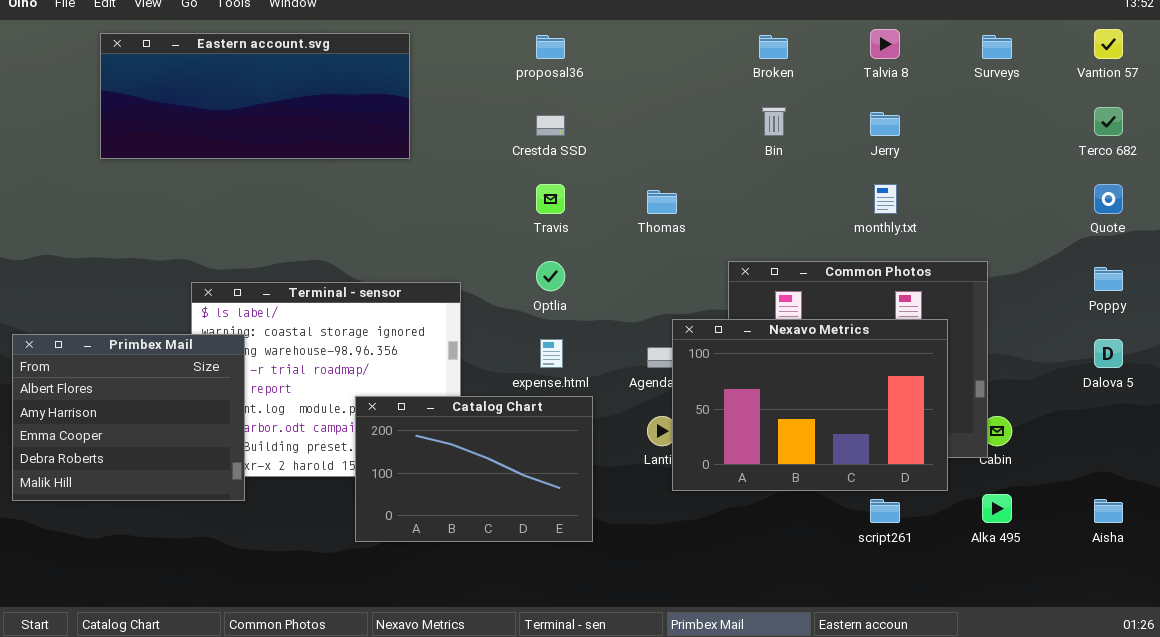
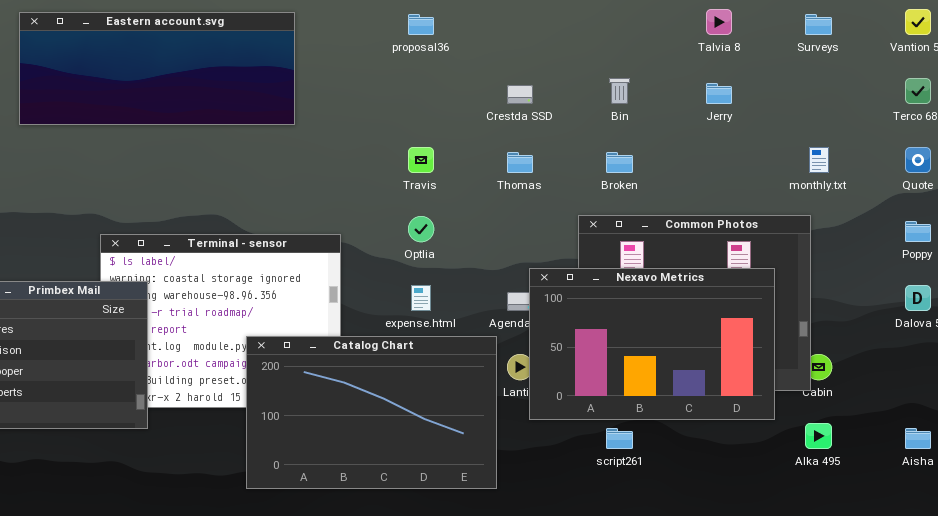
Broken: [759,35,788,59] -> [606,152,633,173], moved
Crestda SSD: [536,115,565,136] -> [507,85,533,104], moved
monthly.txt: [874,184,897,214] -> [809,147,829,173], moved
Catalog Chart: [355,396,593,542] -> [246,336,497,489], resized
script261: [870,499,900,523] -> [606,428,633,449], moved

